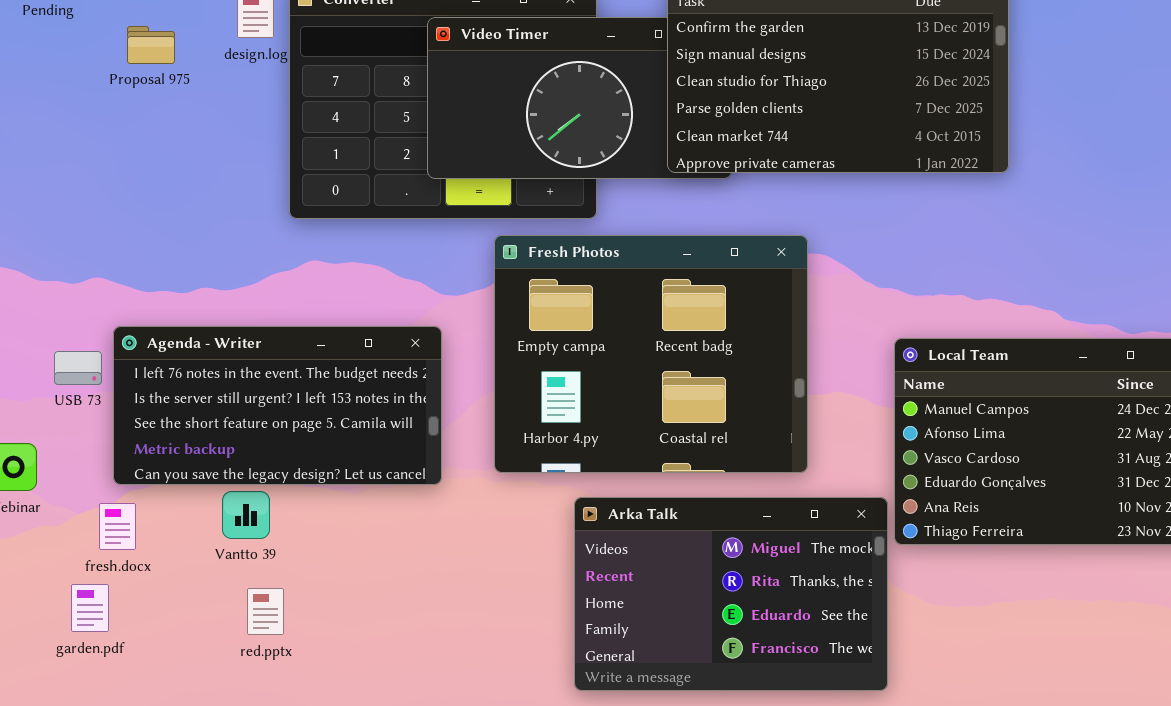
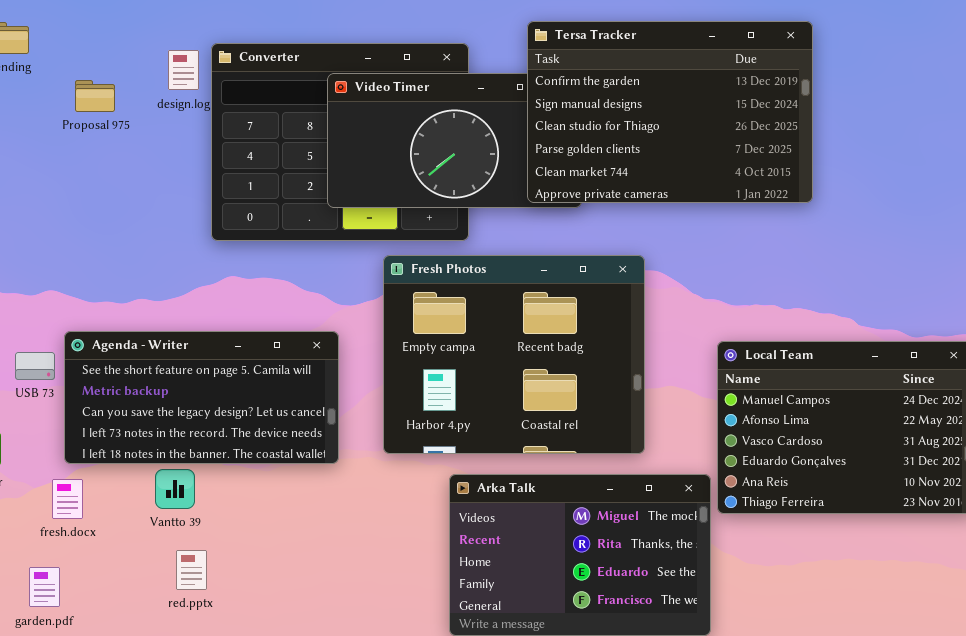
Agenda - Writer: [113,326,442,485] -> [64,331,339,464], scrolled down 2 rows
garden.pdf: [71,584,109,632] -> [29,567,60,607], moved

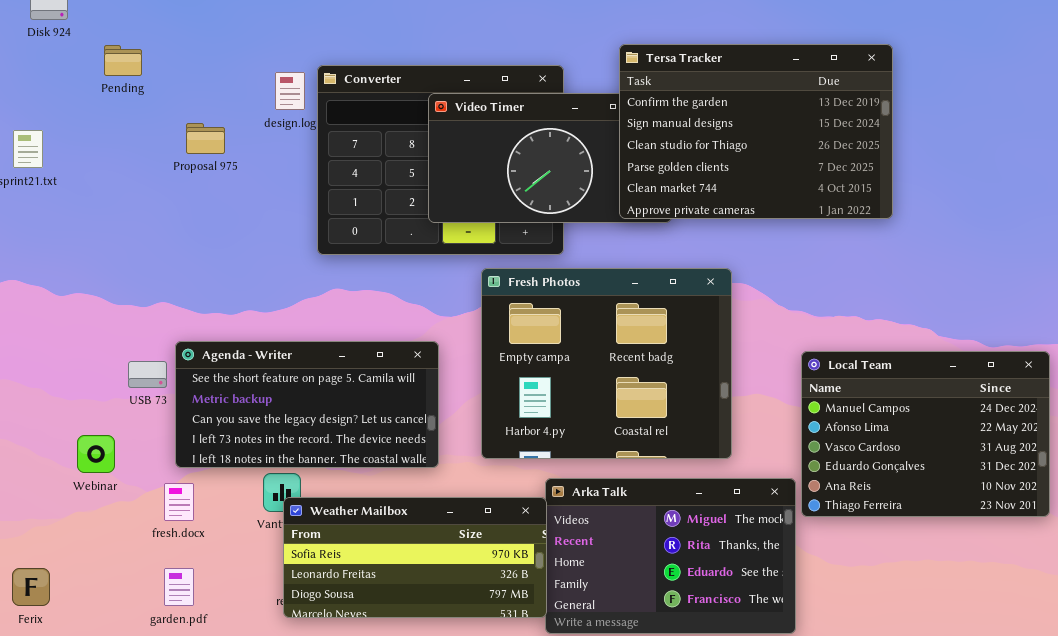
Proposal 975: [75,80,115,112] -> [186,123,225,154], moved
Weather Mailbox: none -> [283,497,547,618], opened
garden.pdf: [29,567,60,607] -> [164,568,194,606], moved

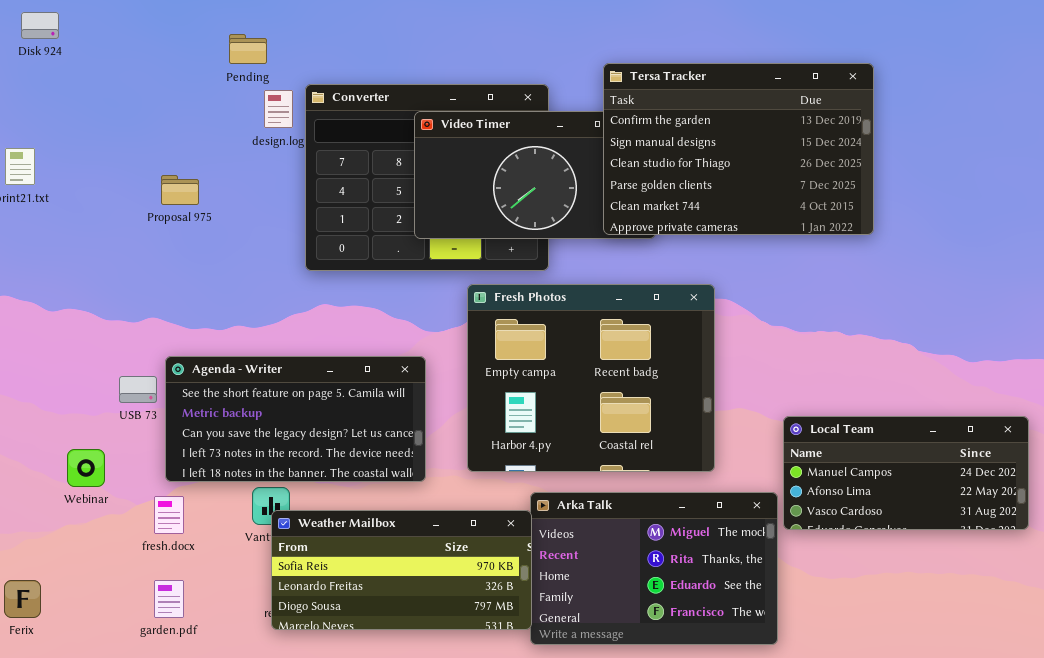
Pending: [104,45,142,76] -> [229,34,267,64], moved
Proposal 975: [186,123,225,154] -> [161,175,199,205], moved
Local Team: [801,351,1050,517] -> [783,416,1029,530], resized

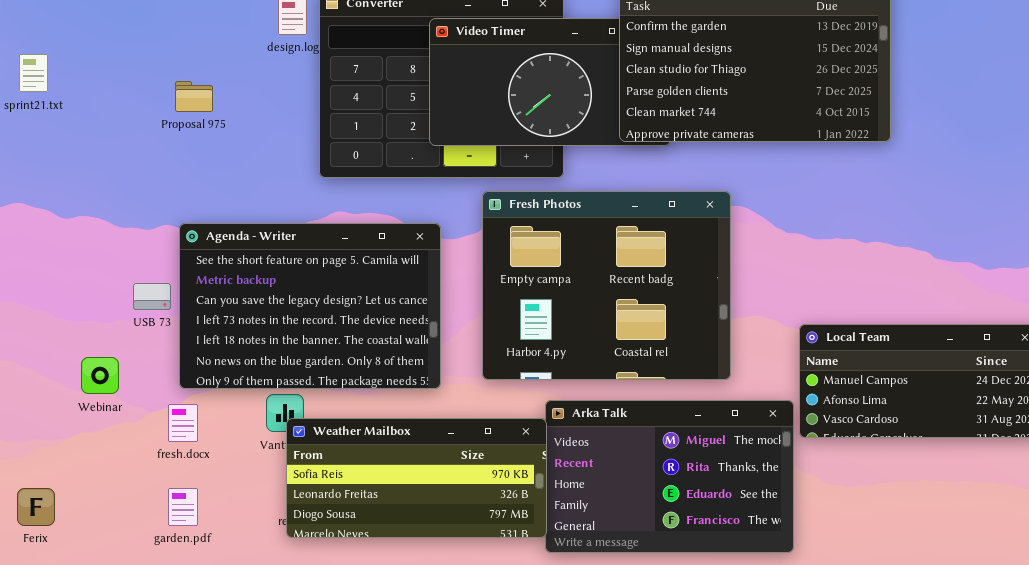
Agenda - Writer: [165,356,426,482] -> [179,223,441,389], resized

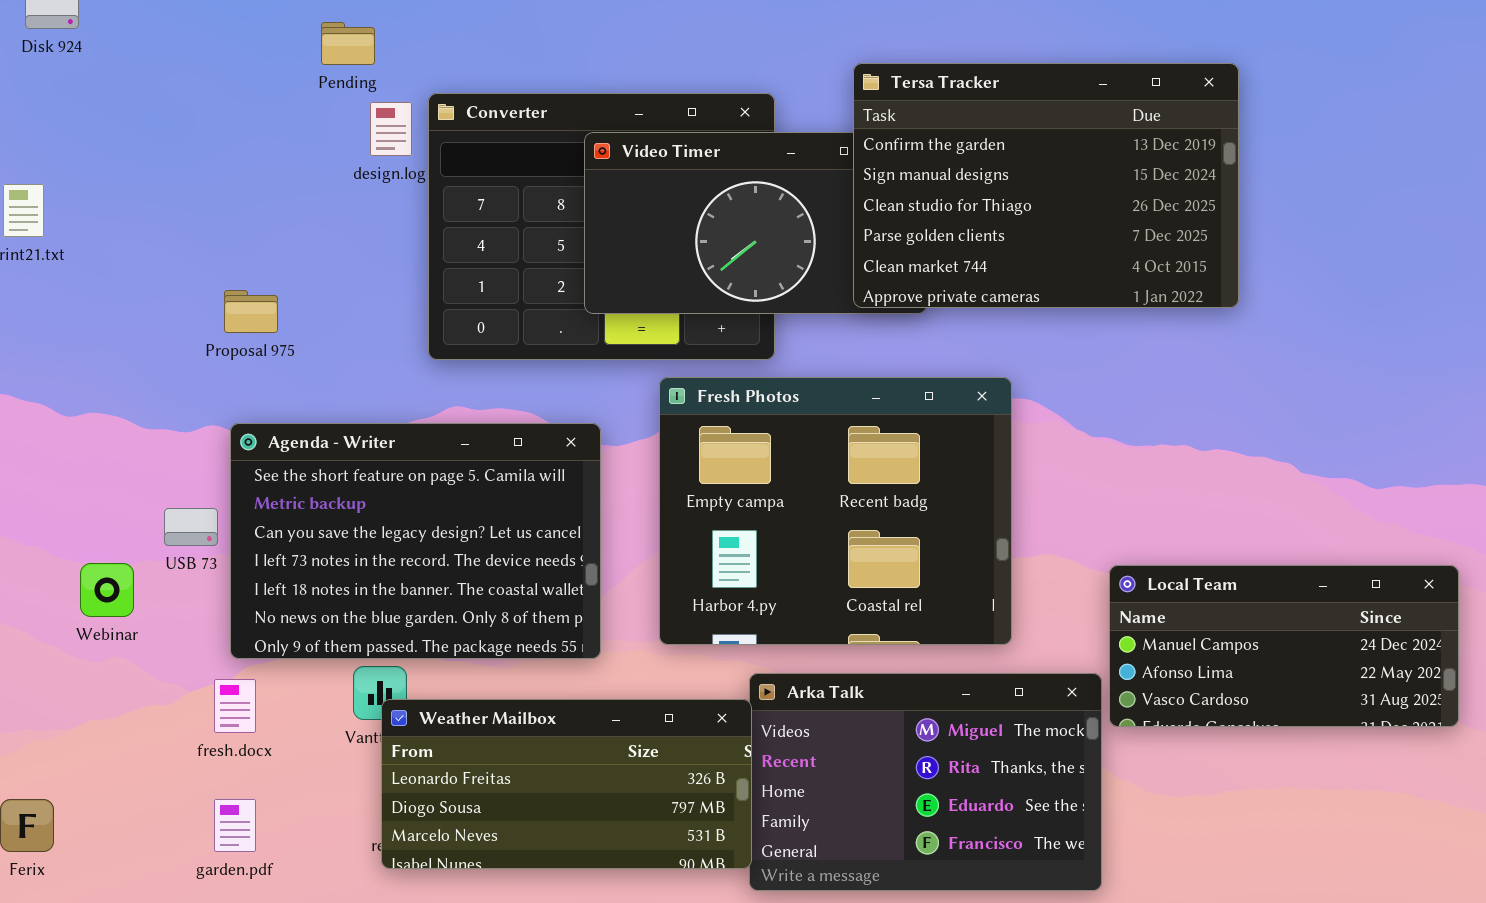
Proposal 975: [175,81,213,112] -> [224,290,278,333], moved
Webinar: [81,357,119,394] -> [80,563,134,617], moved
Weather Mailbox: [286,418,547,538] -> [381,699,752,869], scrolled down 1 row

